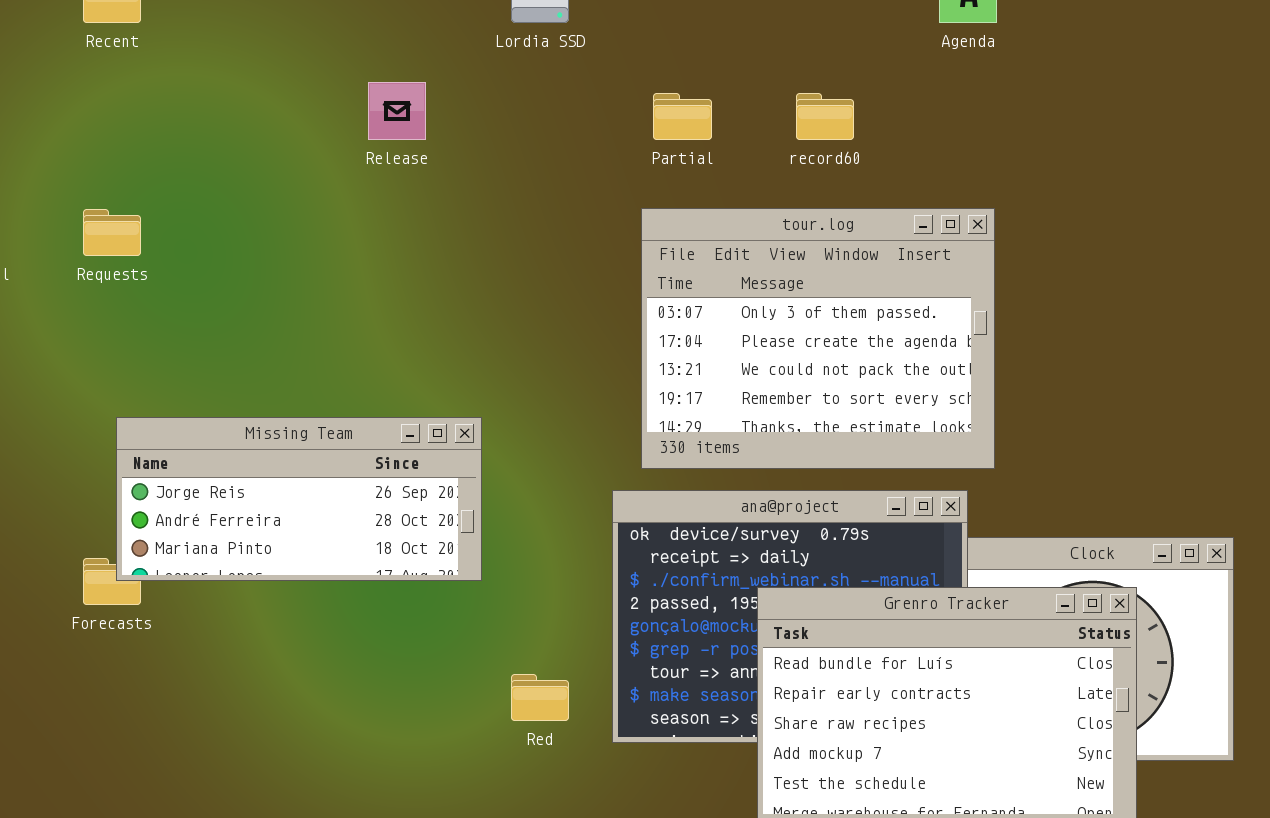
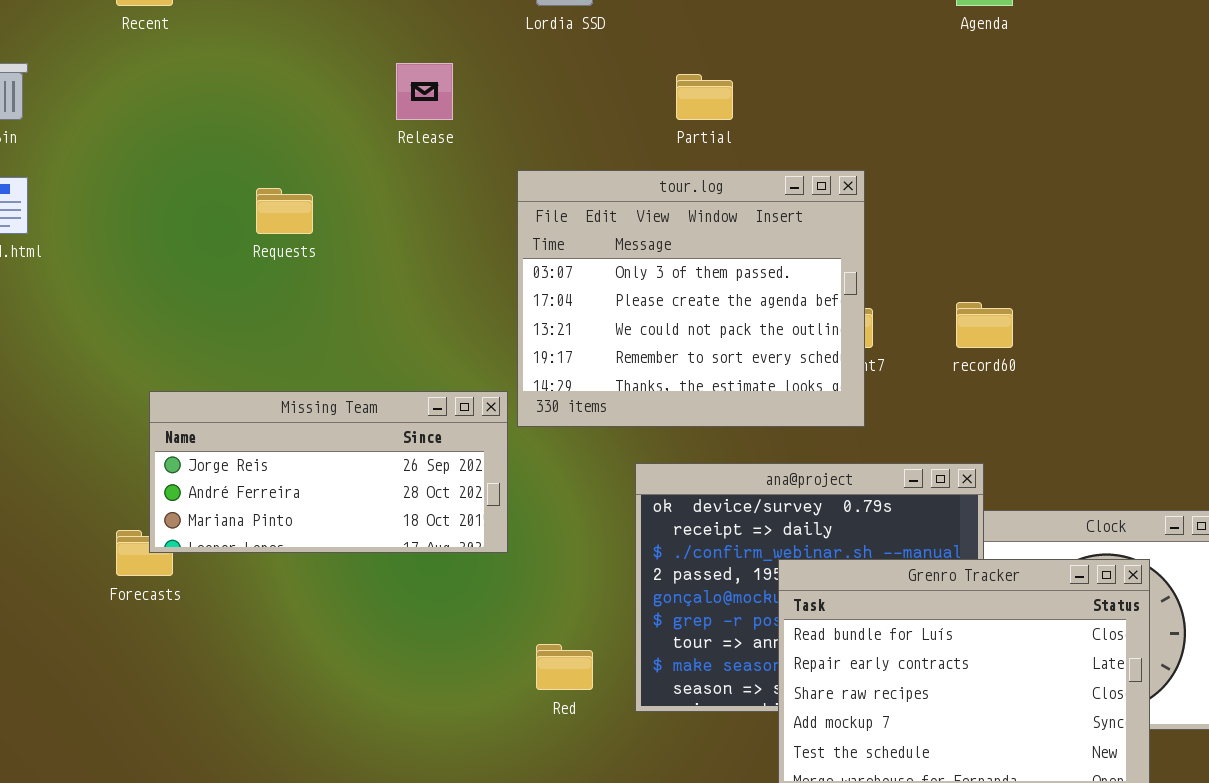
record60: [796,93,854,140] -> [956,302,1013,348], moved
tour.log: [641,208,995,469] -> [517,170,865,427], moved
Requests: [83,209,141,256] -> [256,188,313,234], moved

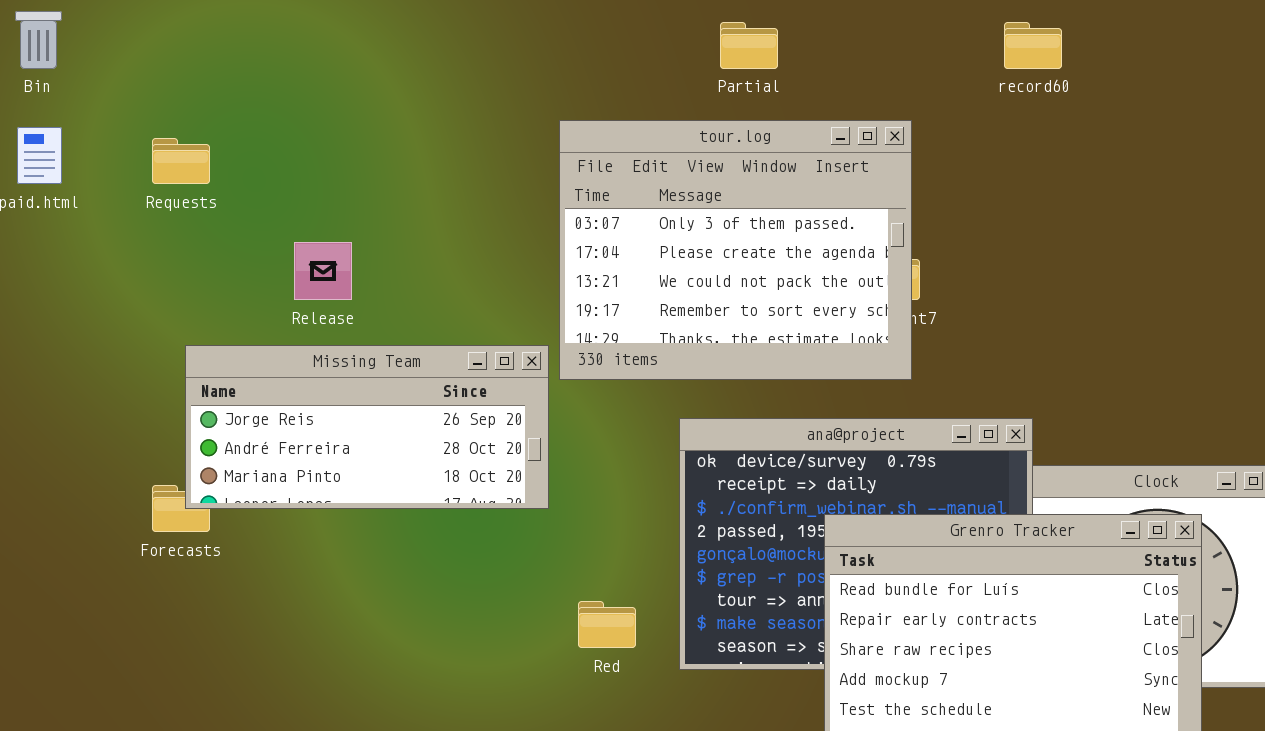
Release: [396,63,453,120] -> [294,242,352,300], moved
Requests: [256,188,313,234] -> [152,138,210,184], moved
record60: [956,302,1013,348] -> [1004,22,1062,69], moved

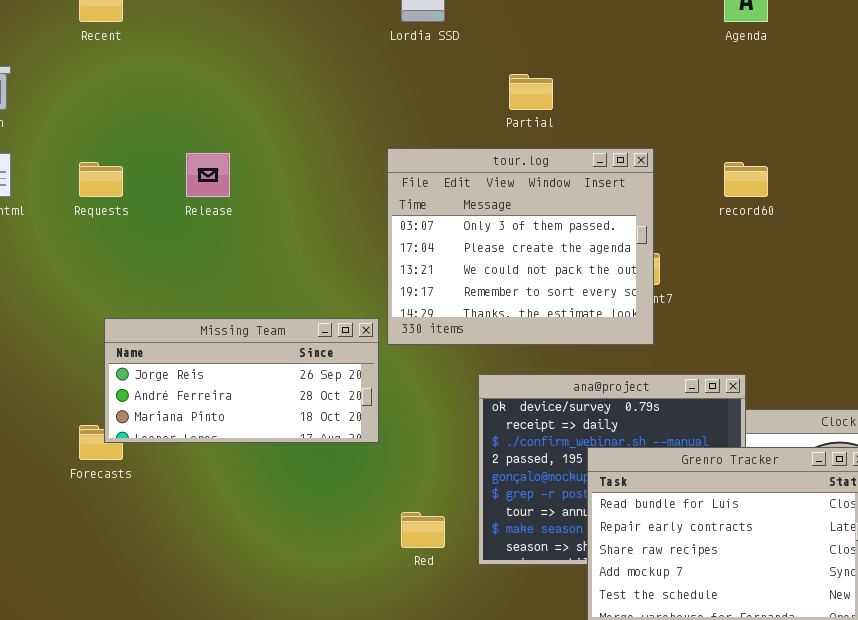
record60: [1004,22,1062,69] -> [724,162,768,197], moved
Release: [294,242,352,300] -> [186,153,230,197], moved

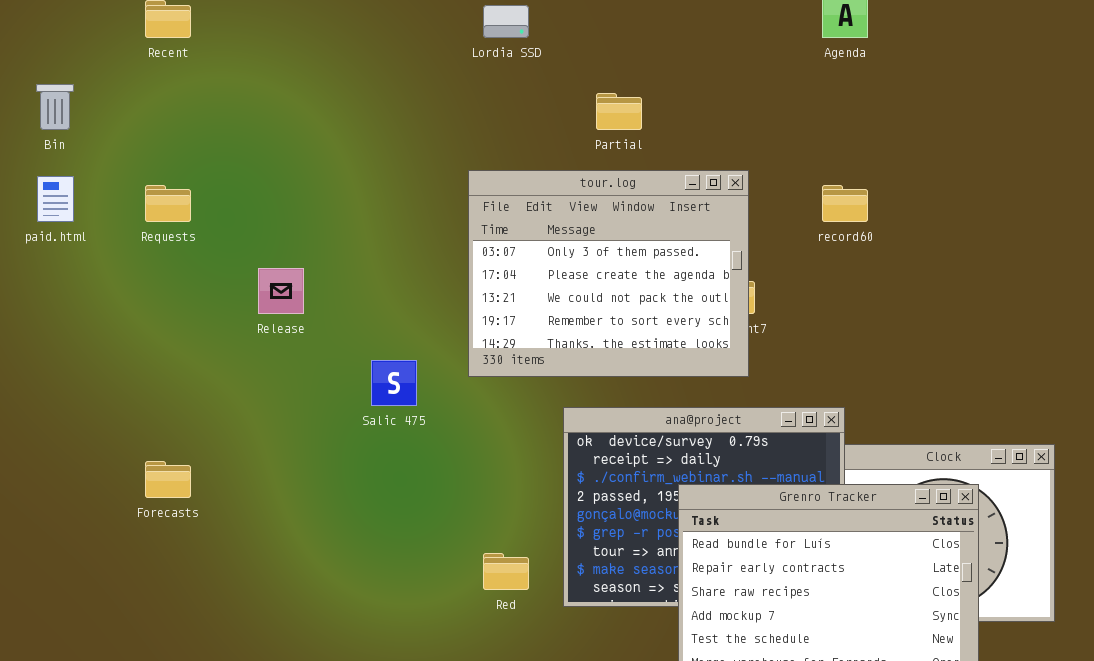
Release: [186,153,230,197] -> [258,268,304,314], moved
Missing Team: [104,318,379,443] -> none, closed

